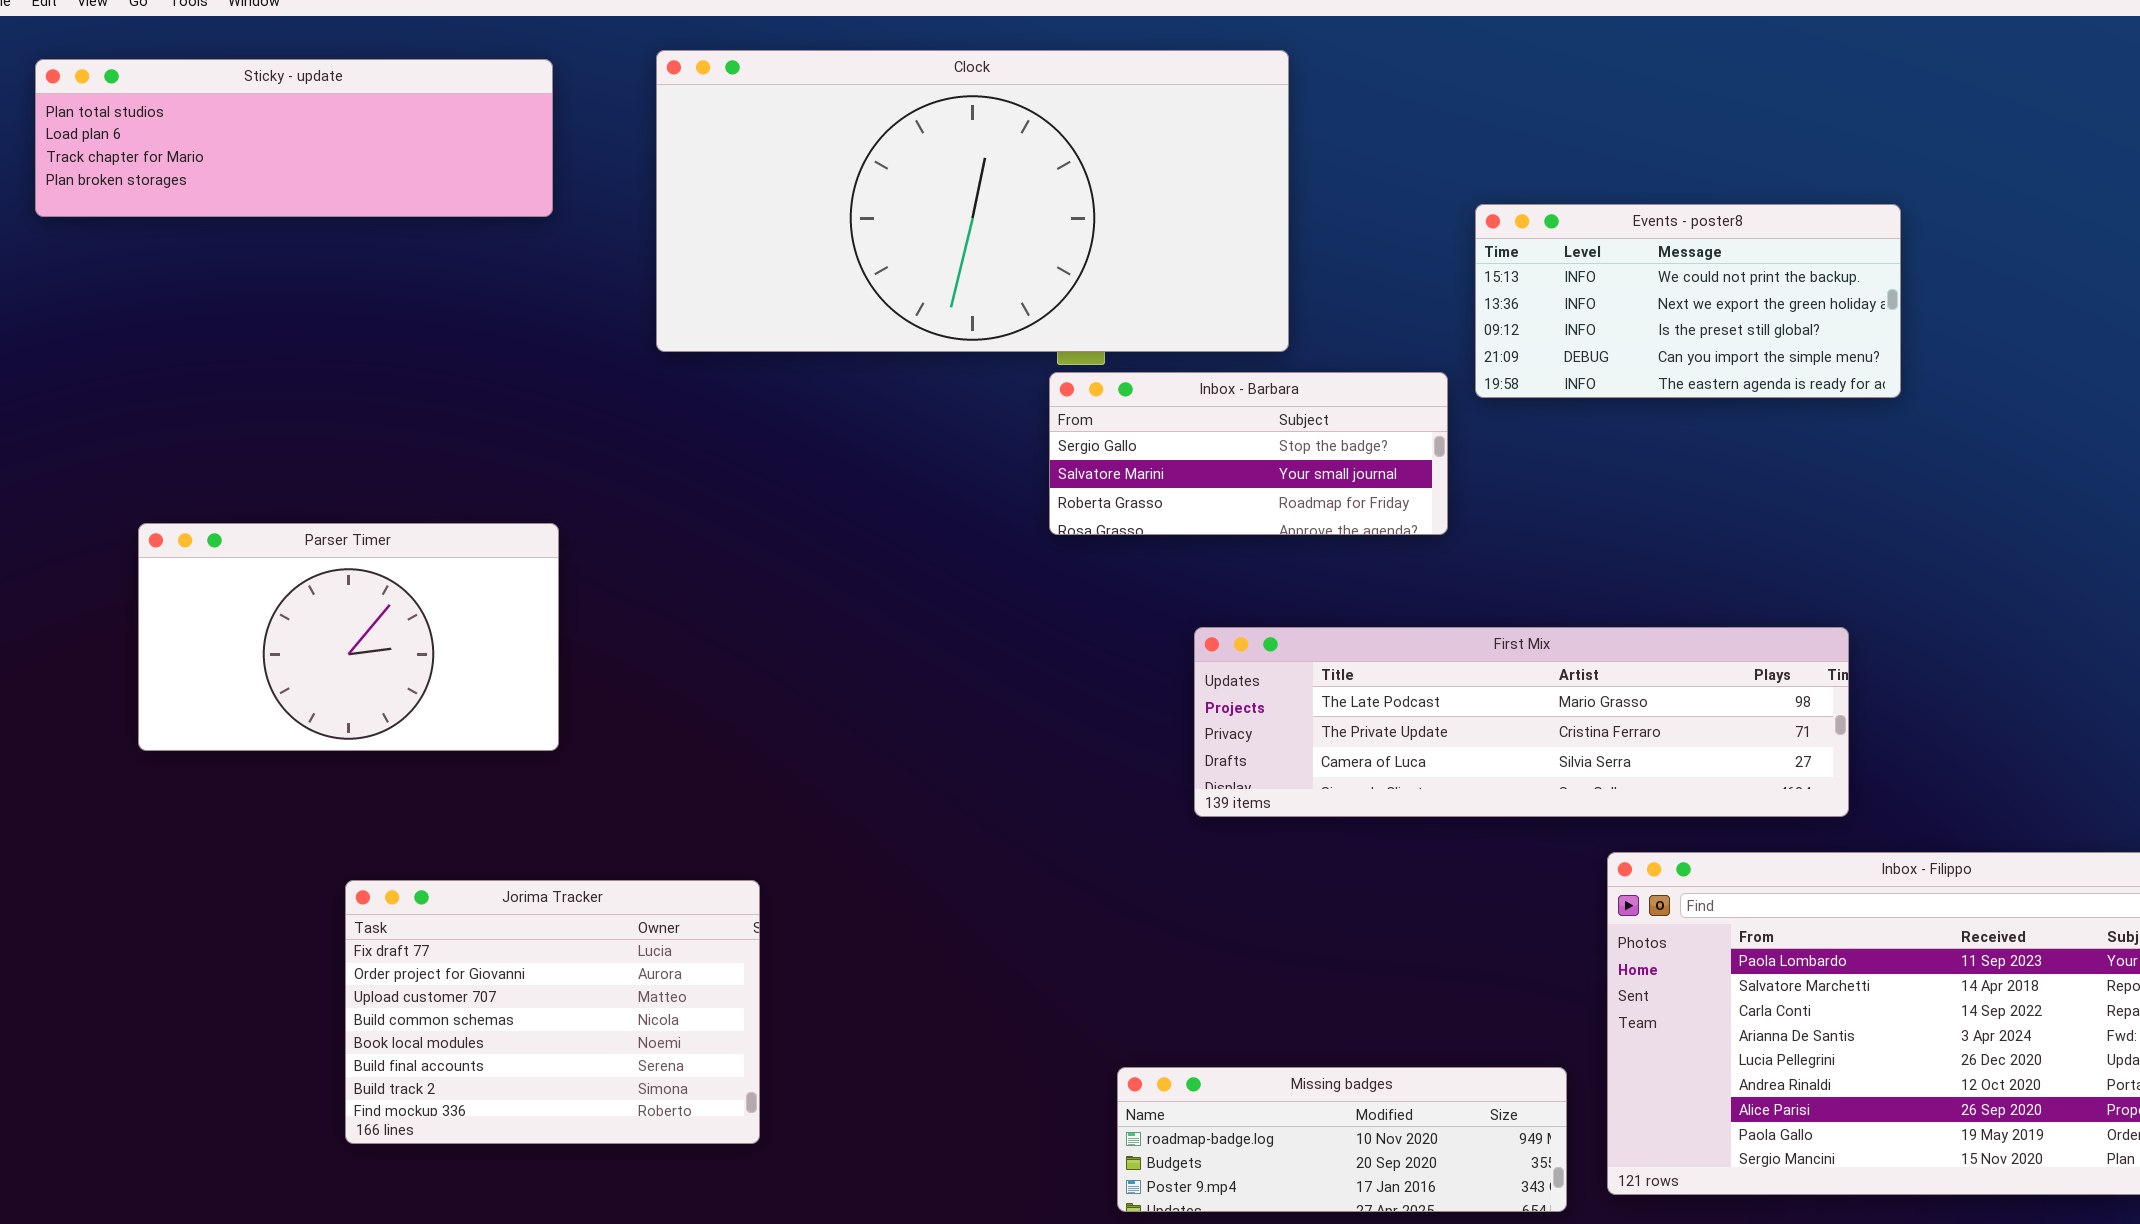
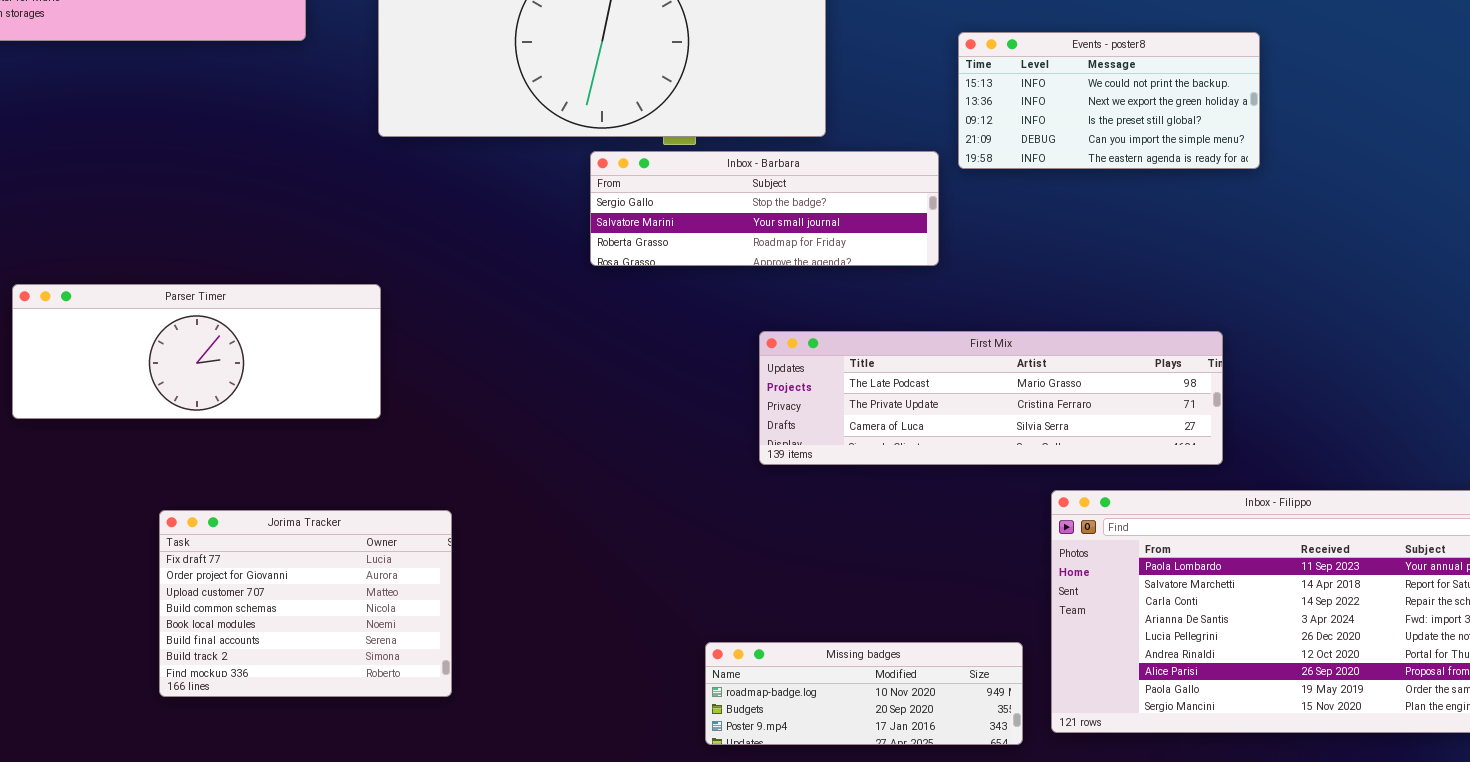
Inbox - Barbara: [1049,372,1448,535] -> [590,151,939,266], resized
Parser Timer: [138,523,559,751] -> [12,284,381,419], resized

